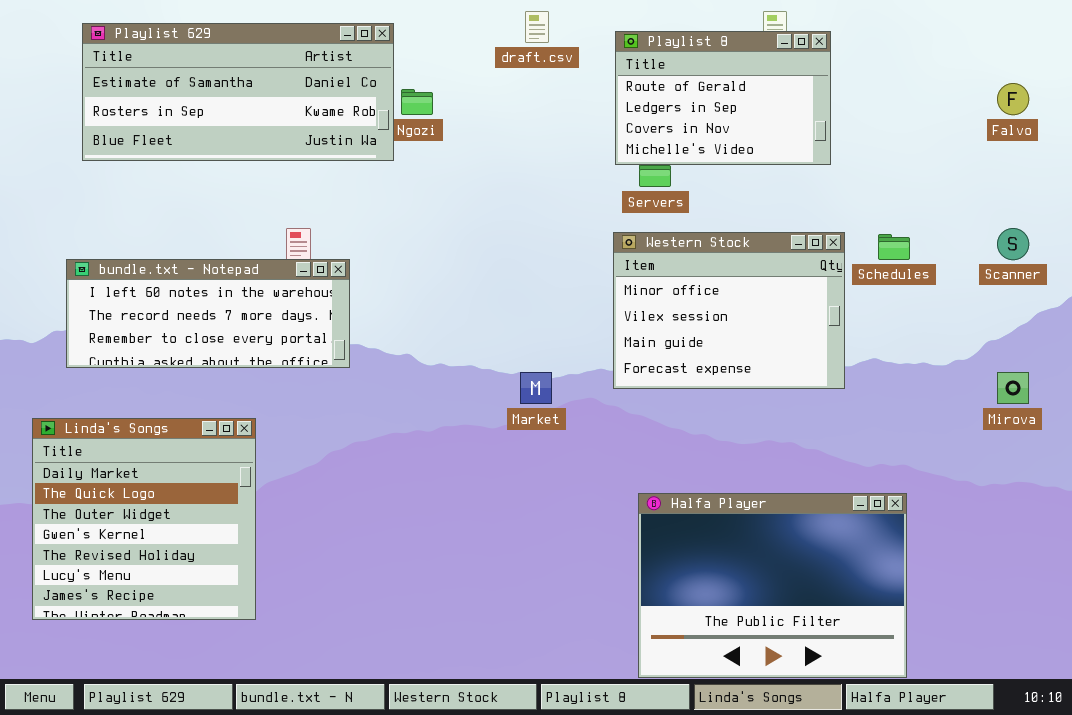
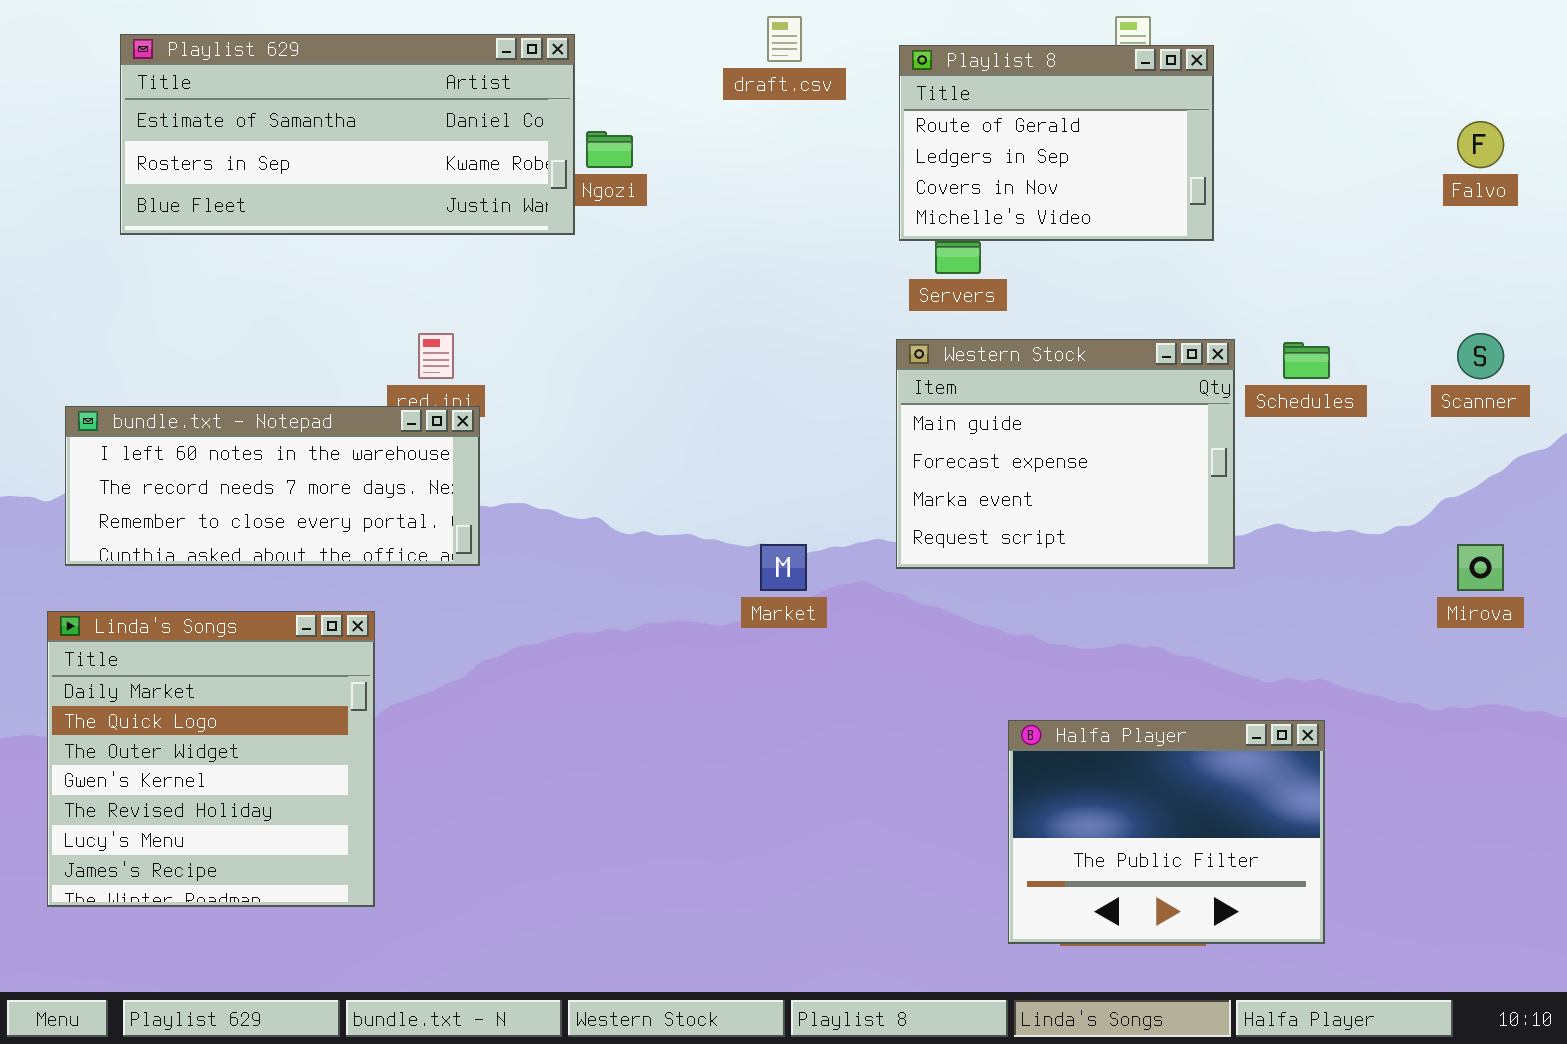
Western Stock: [613,232,845,389] -> [896,339,1235,569], scrolled down 2 rows
bundle.txt - Notepad: [66,259,350,368] -> [65,406,480,566], moved
Halfa Player: [638,493,907,678] -> [1008,720,1325,944], resized

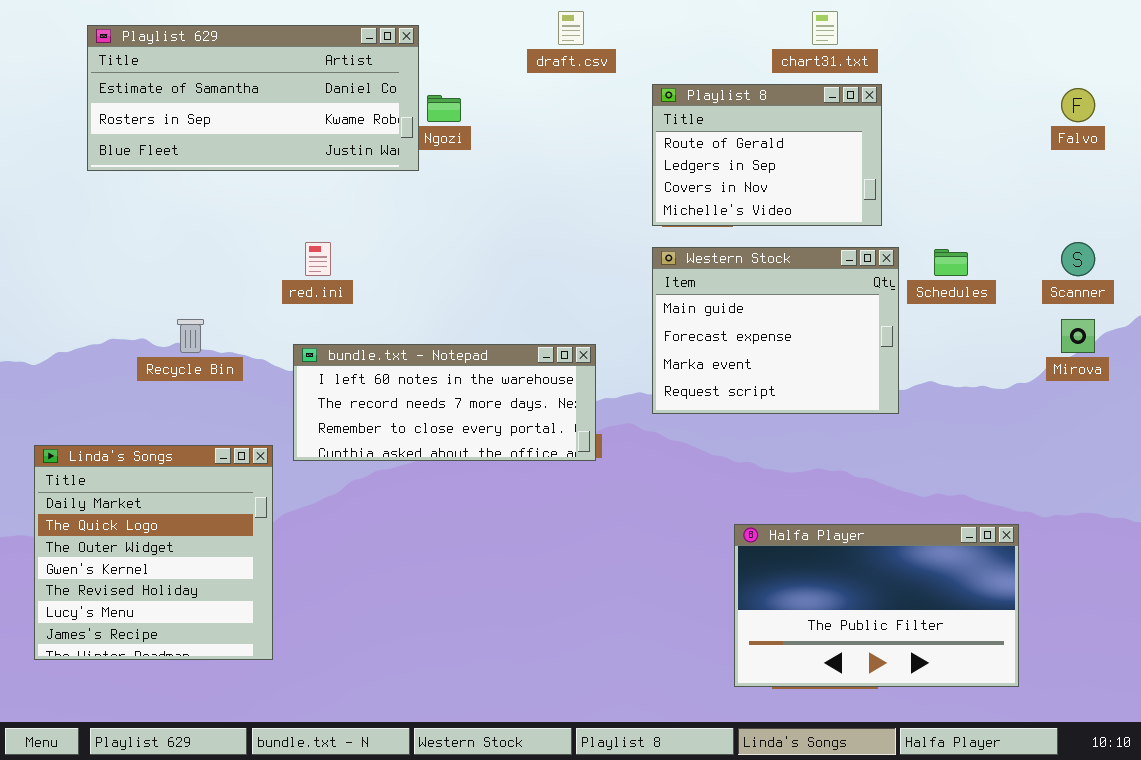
Playlist 8: [899,45,1214,241] -> [652,84,882,226], moved
bundle.txt - Notepad: [65,406,480,566] -> [293,344,596,461], moved
Mirova: [1457,544,1504,591] -> [1061,319,1095,353], moved
Halfa Player: [1008,720,1325,944] -> [734,524,1019,687], resized

